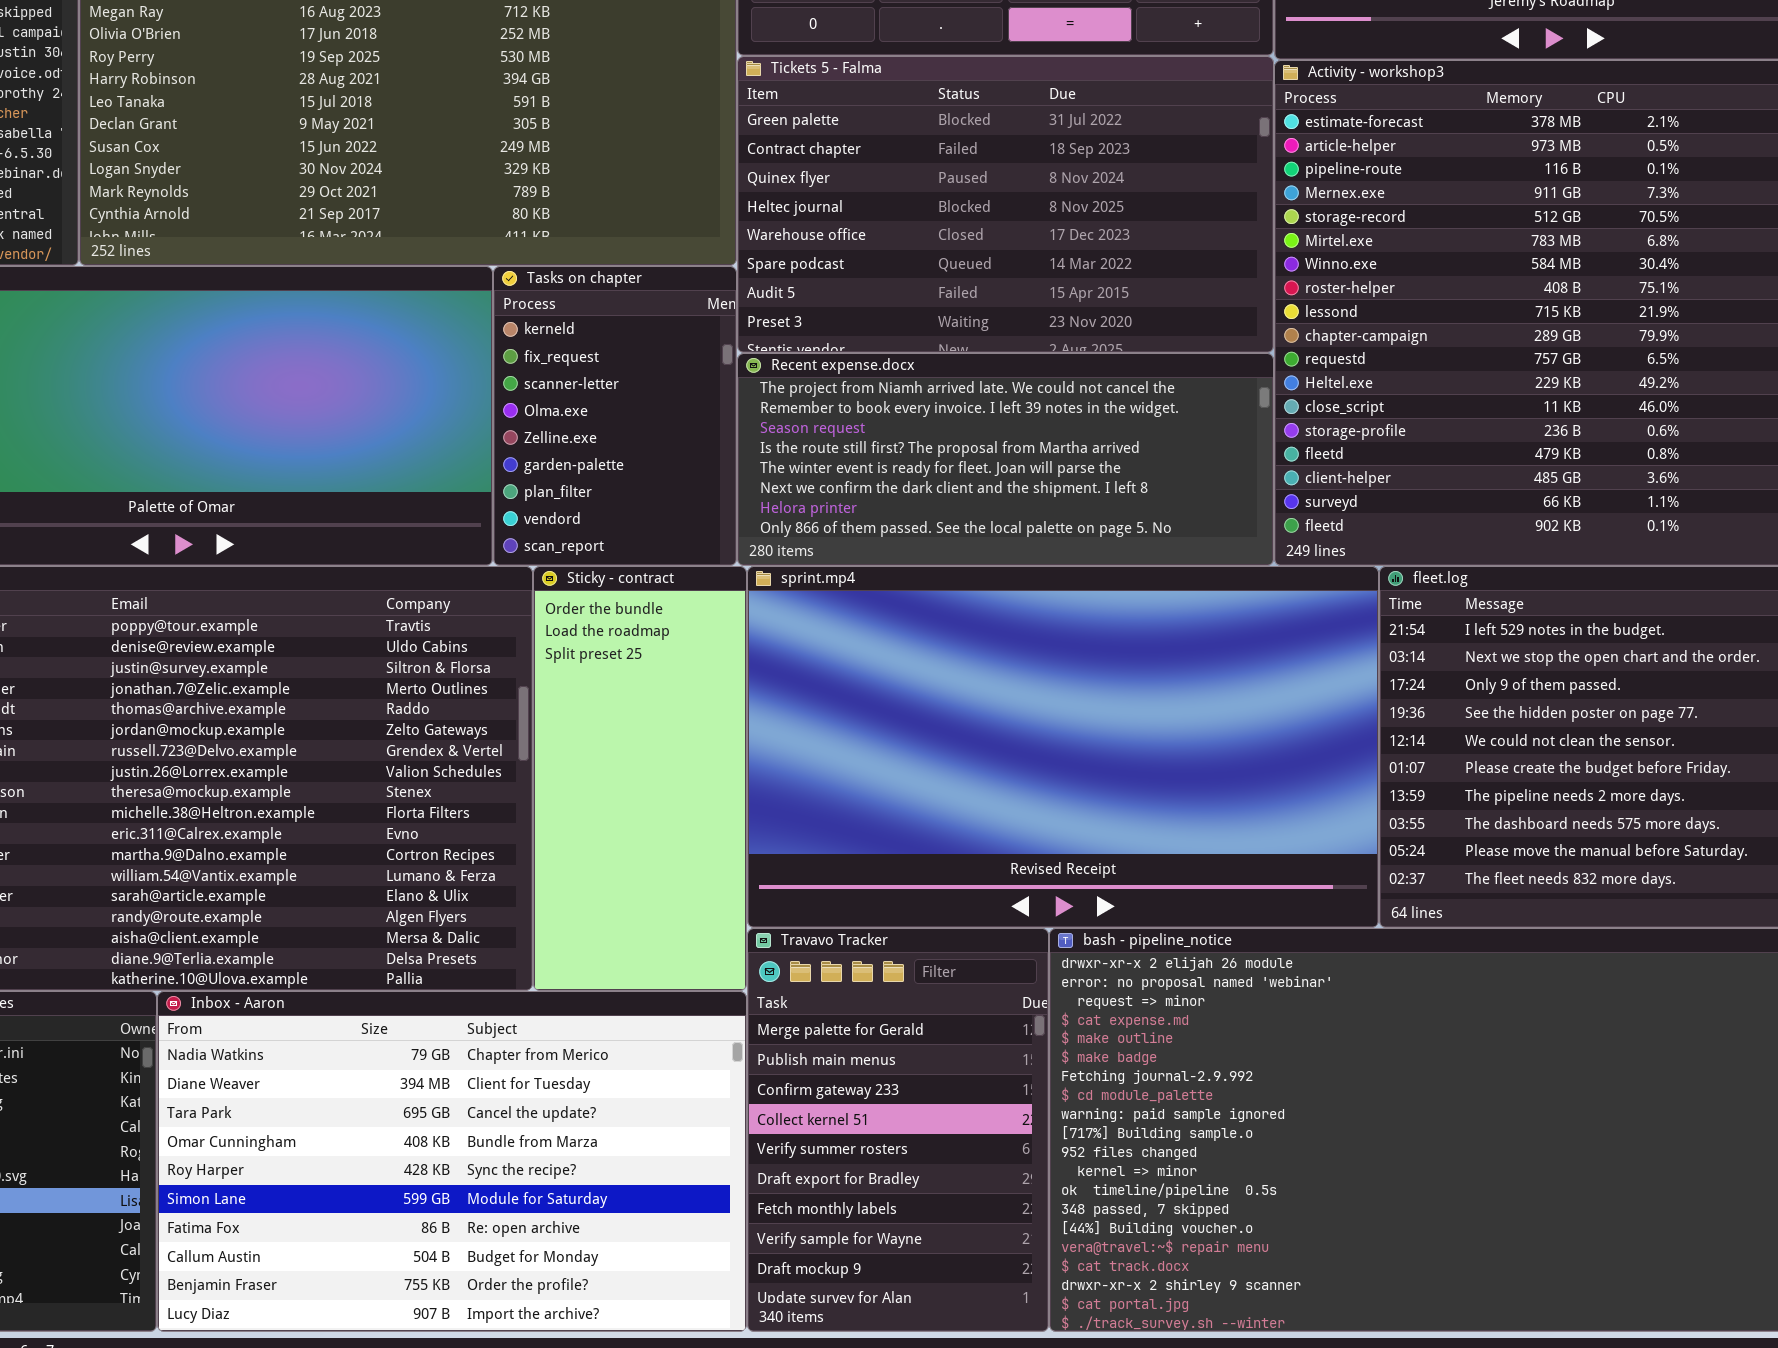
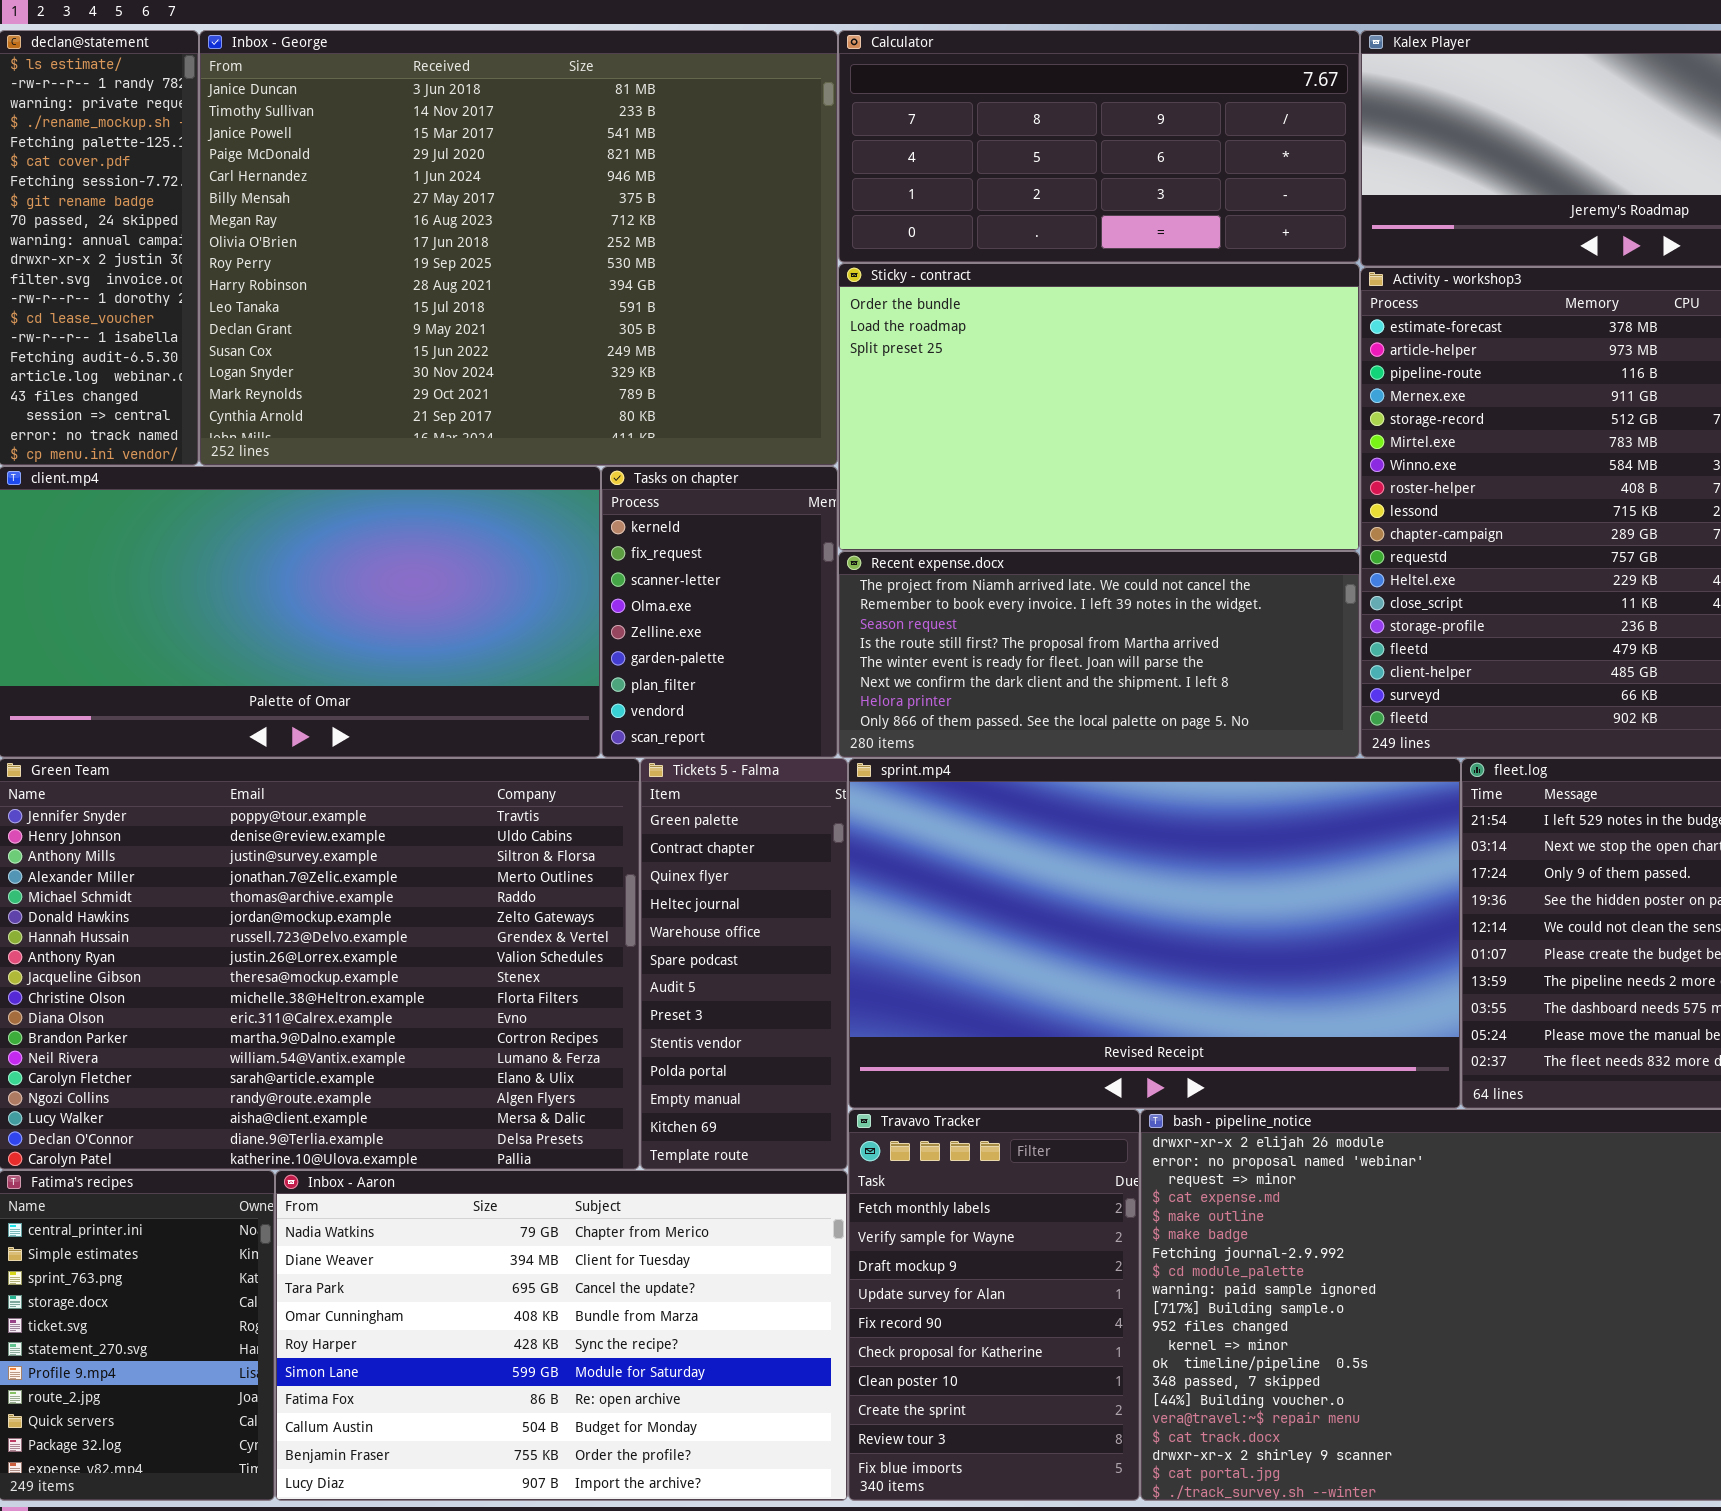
Tickets 5 - Falma: [737,56,1274,353] -> [640,758,848,1170], moved, resized
Sticky - contract: [533,566,747,991] -> [838,263,1360,551], moved, resized
Travavo Tracker: [747,928,1049,1332] -> [848,1109,1140,1501], scrolled down 6 rows

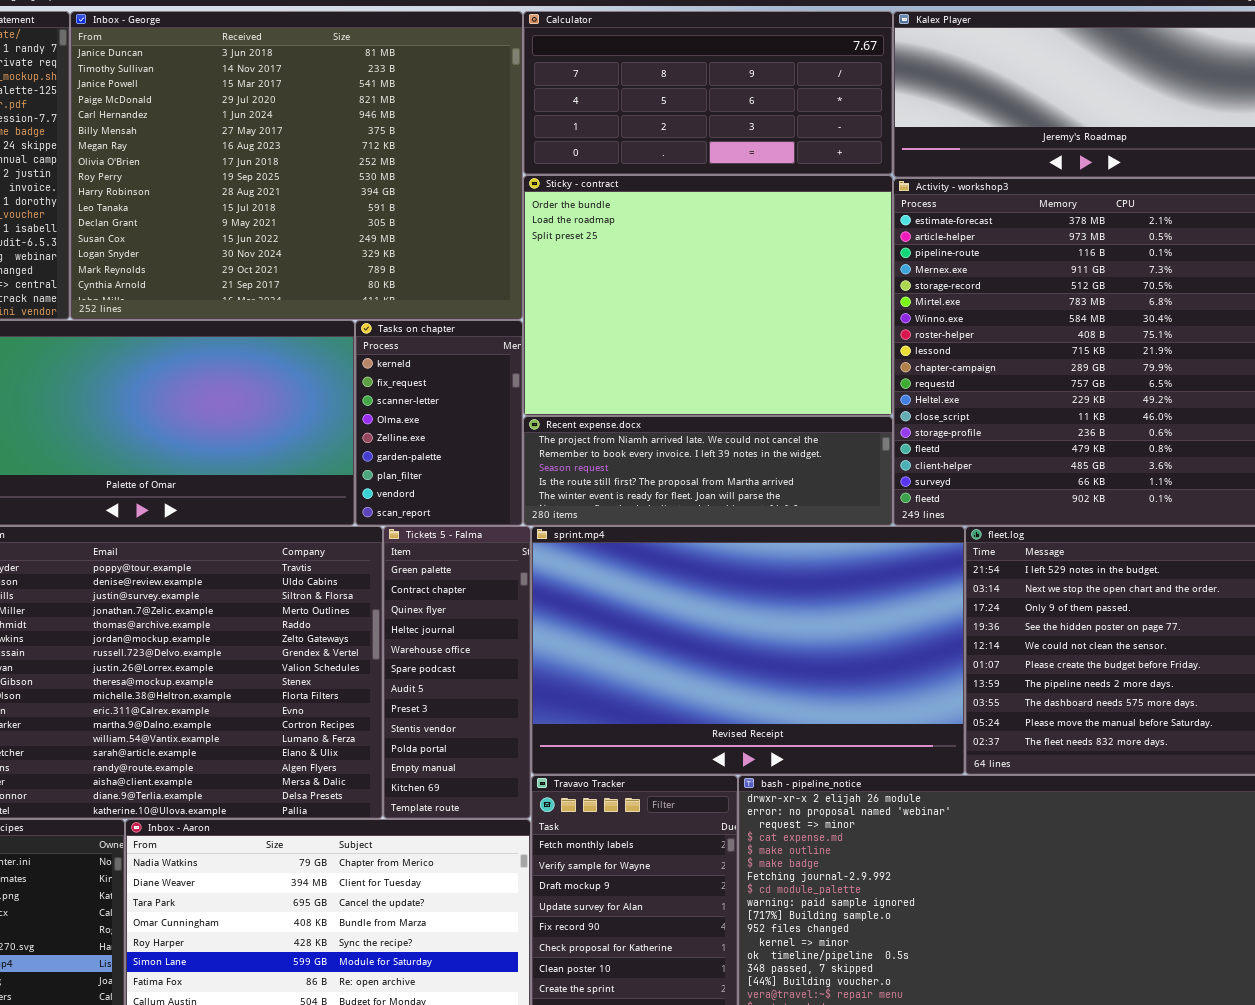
Sticky - contract: [838,263,1360,551] -> [523,175,893,416], resized
Recent expense.docx: [838,551,1360,758] -> [523,416,893,526], resized

